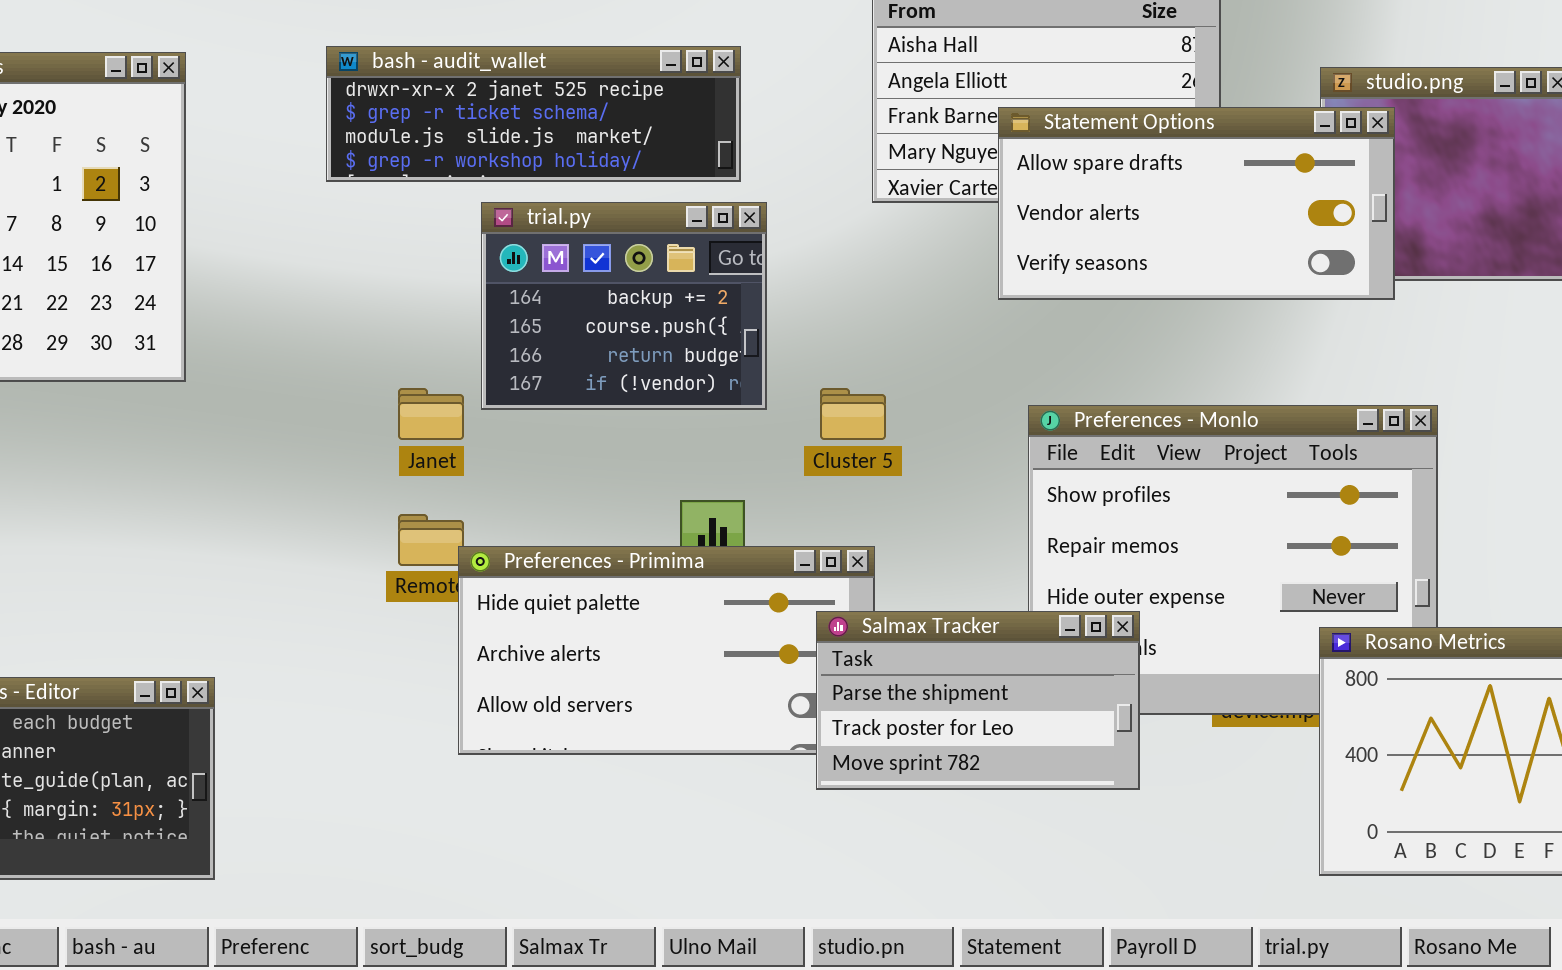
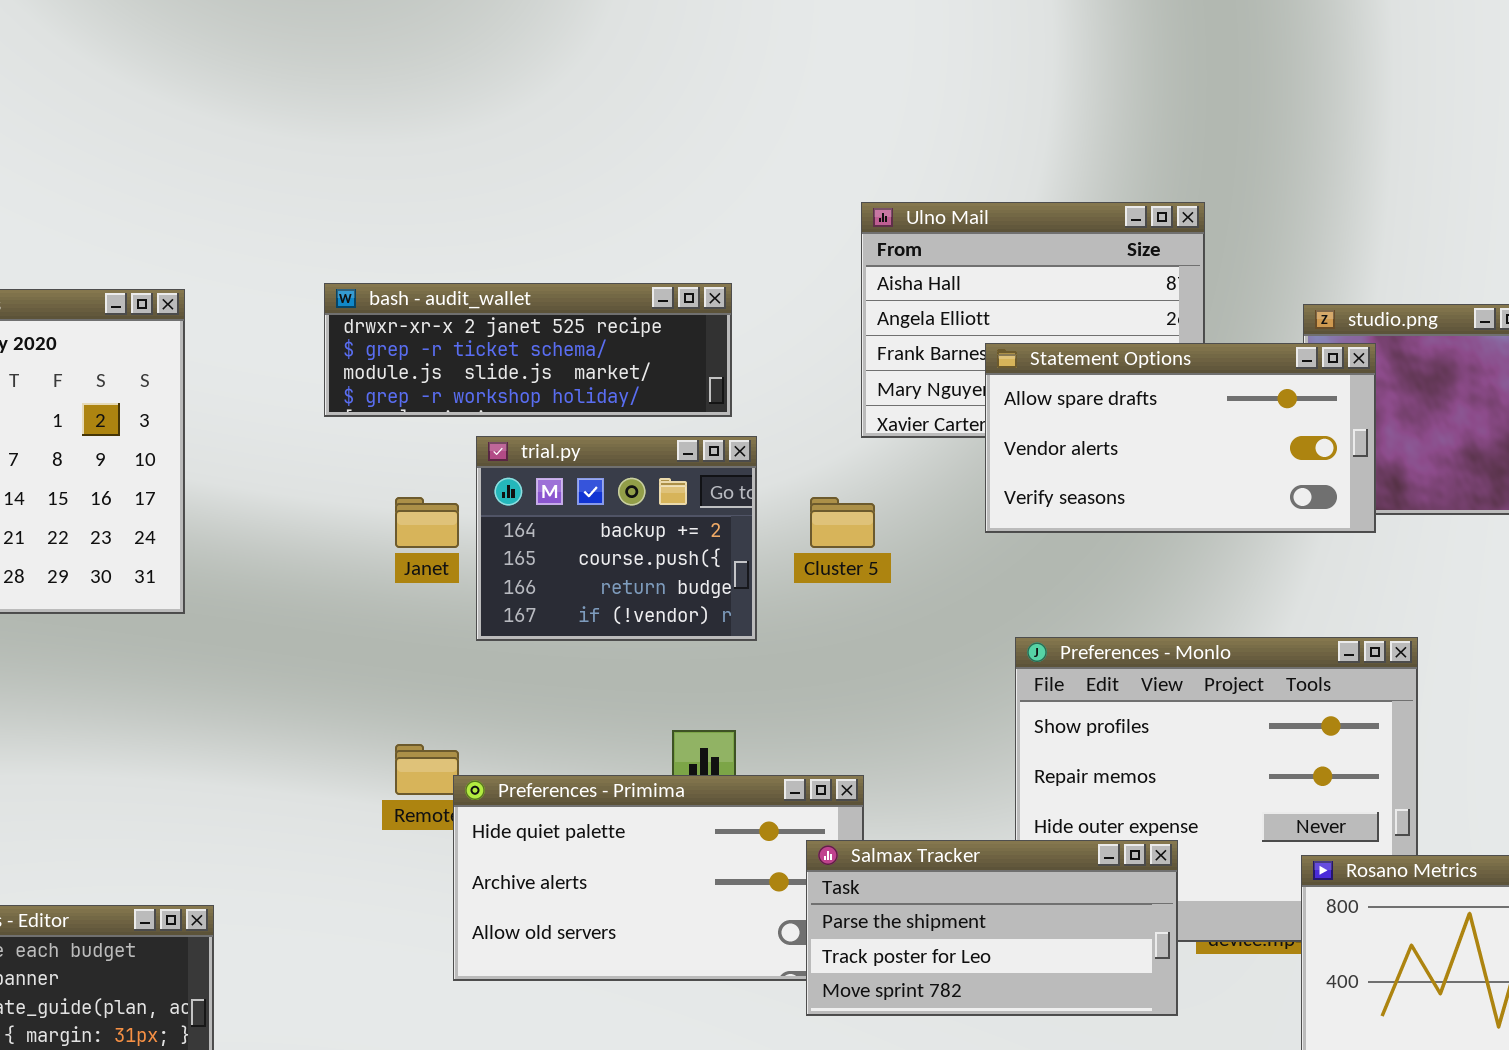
Janet: [398,388,464,440] -> [395,497,459,548], moved
Cluster 5: [820,388,886,440] -> [810,497,875,548], moved
Salmax Tracker: [816,611,1140,790] -> [806,840,1178,1016], resized

